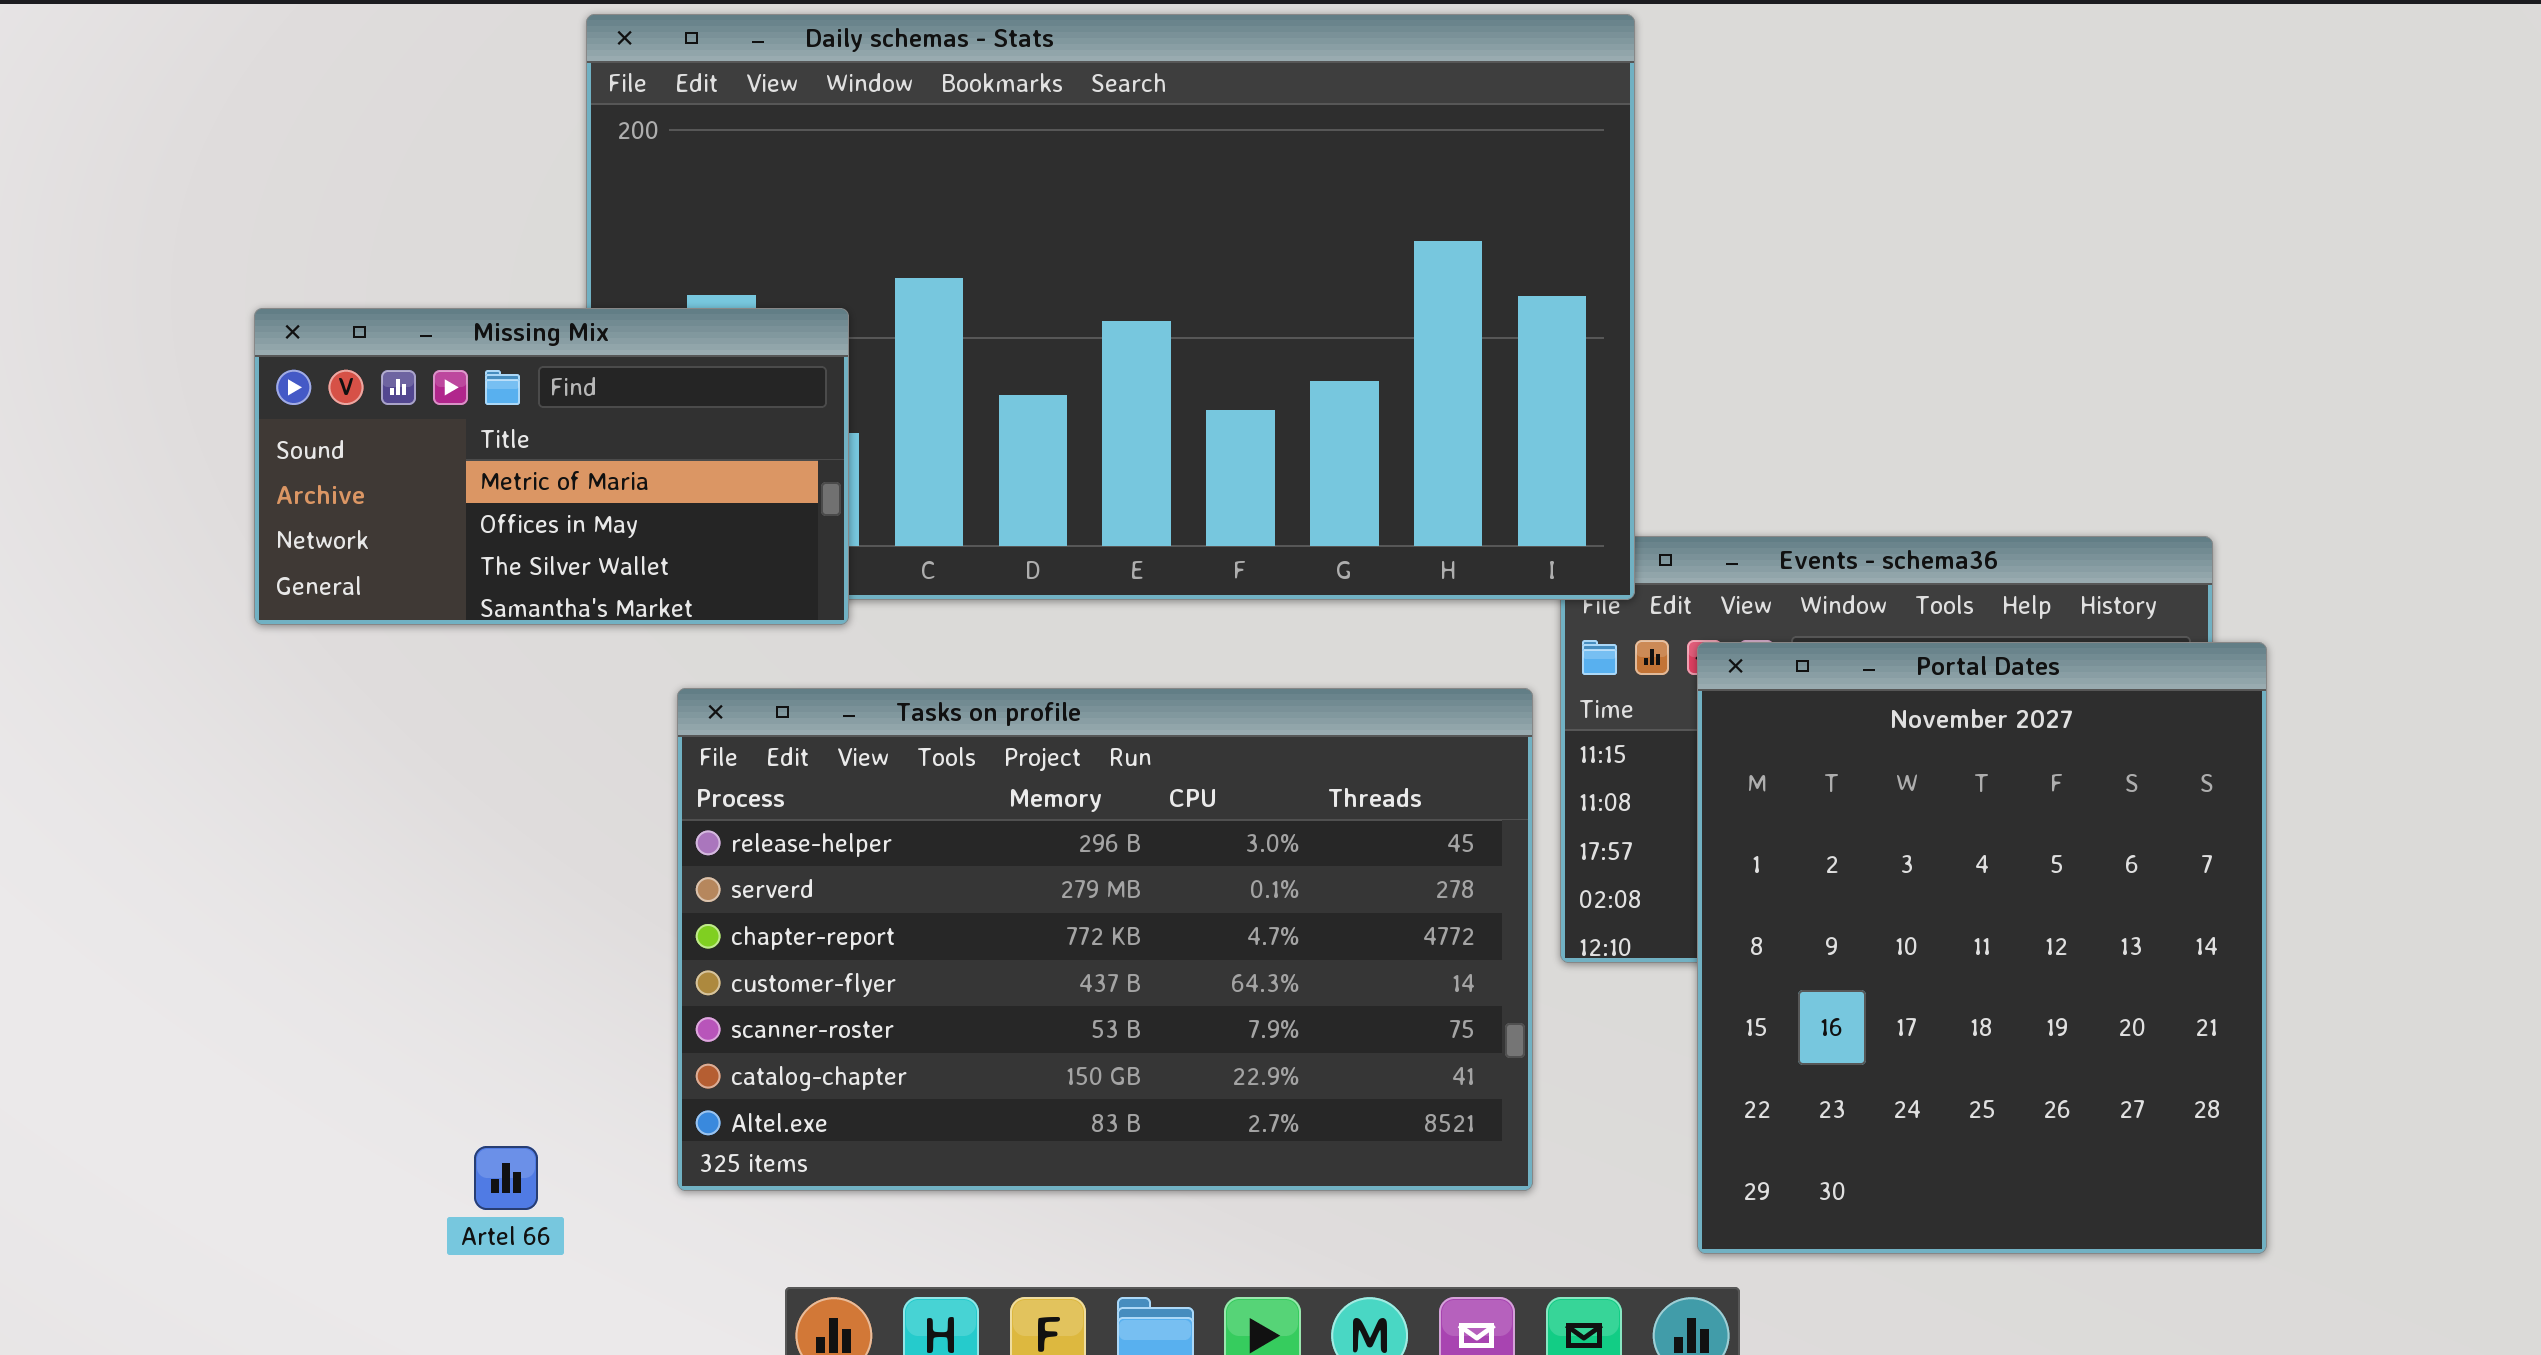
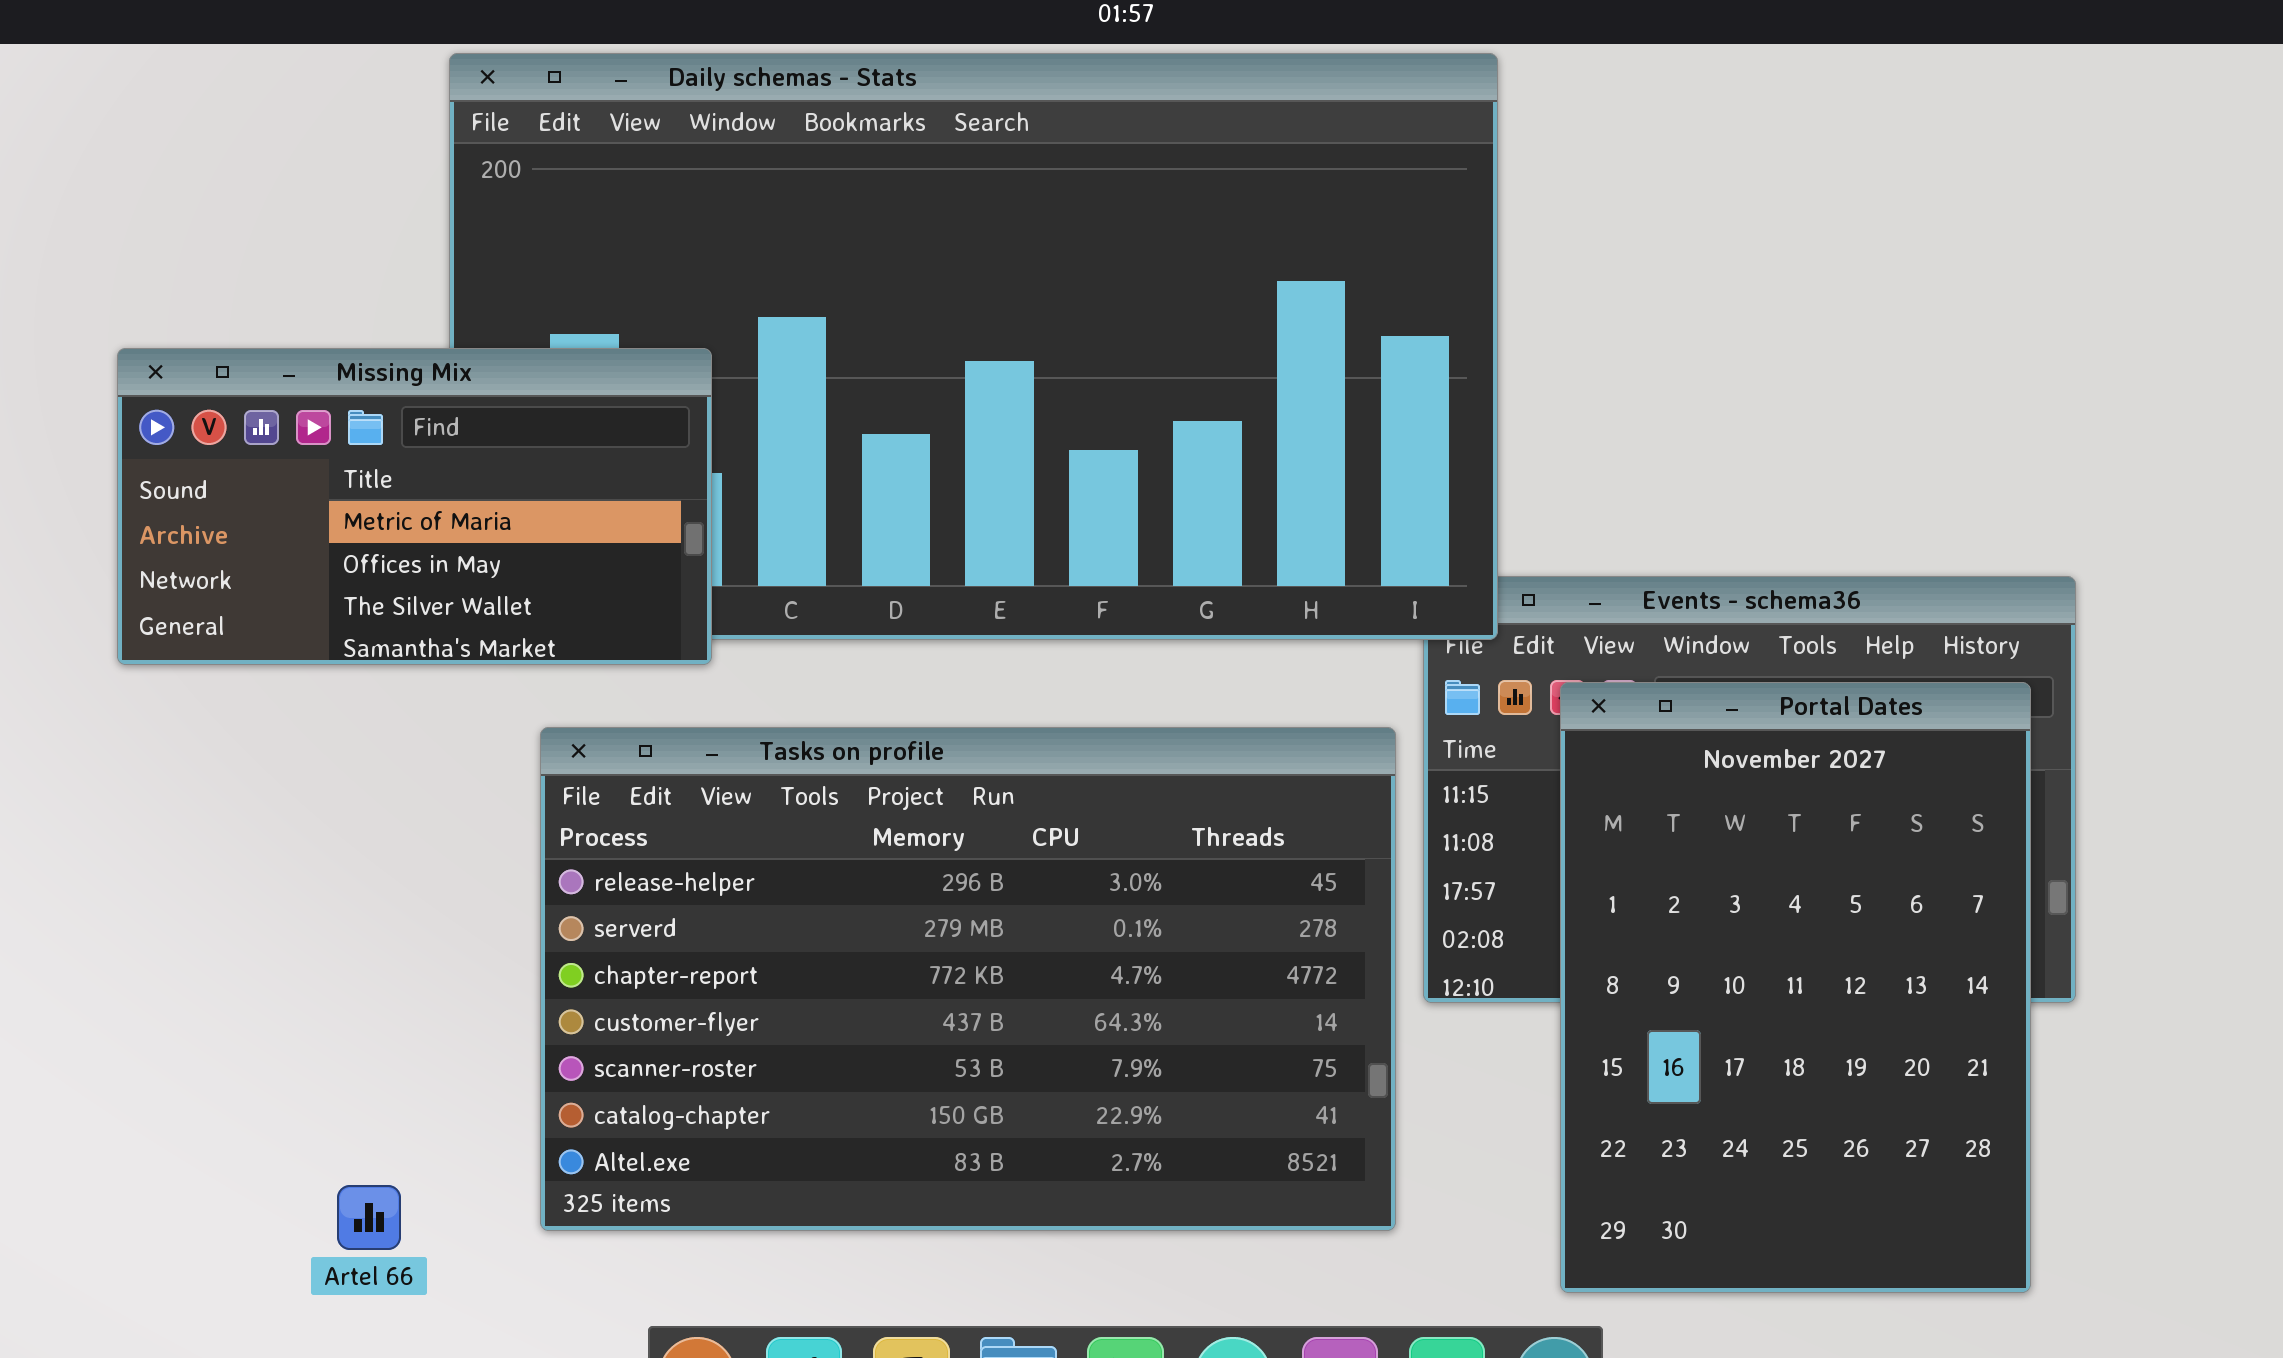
Portal Dates: [1697,642,2267,1254] -> [1560,682,2031,1293], resized

